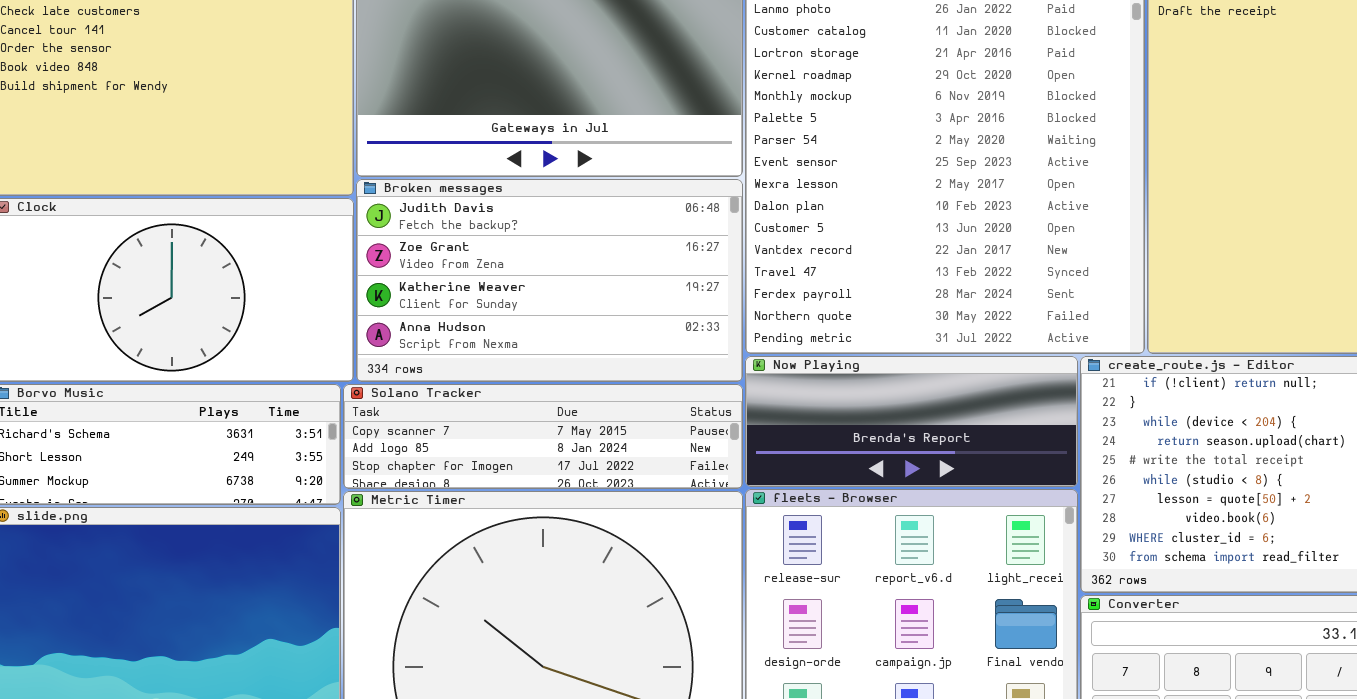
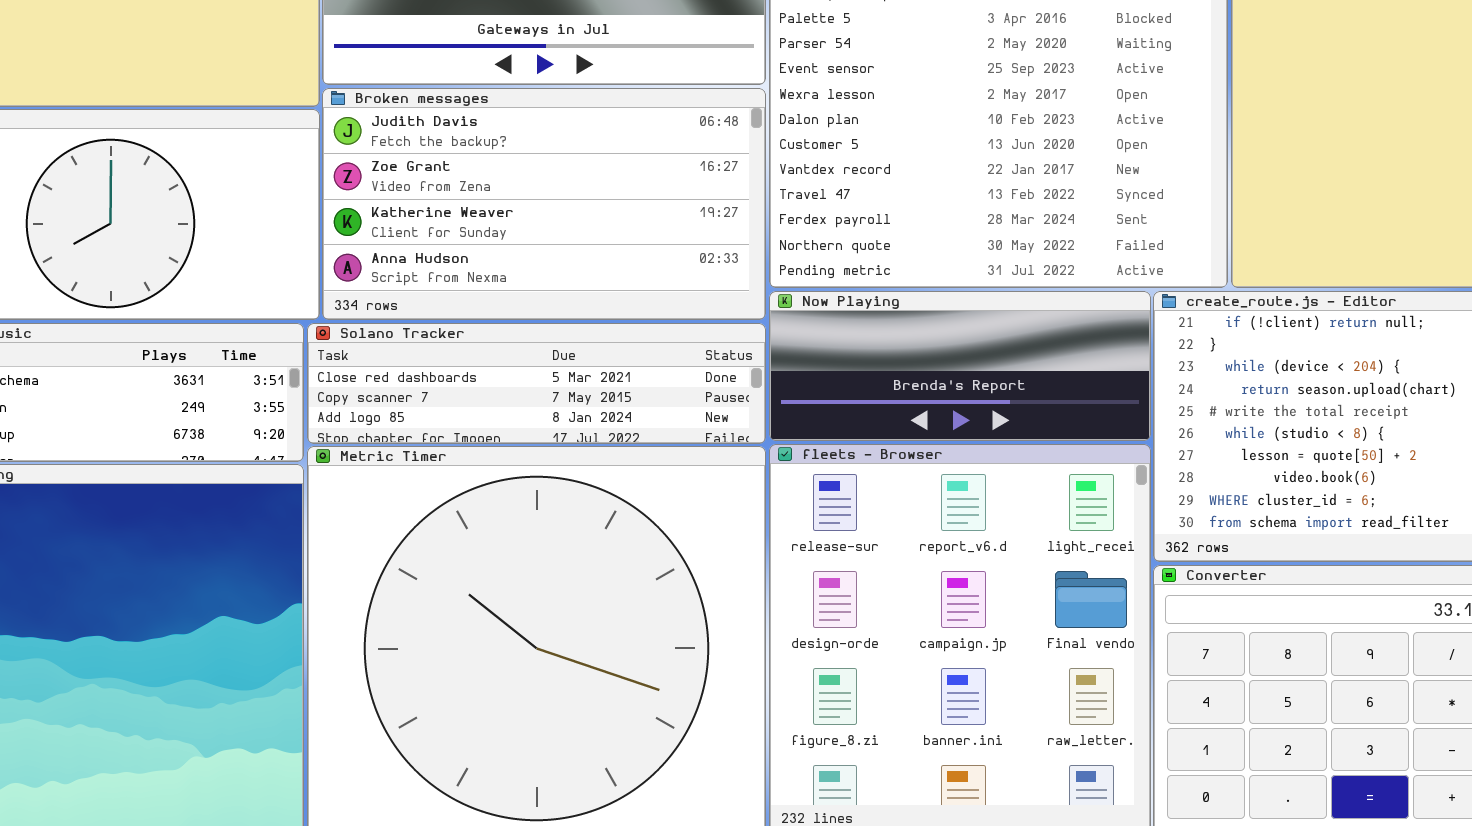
Solano Tracker: [343,384,743,489] -> [307,323,766,444], scrolled up 1 row

